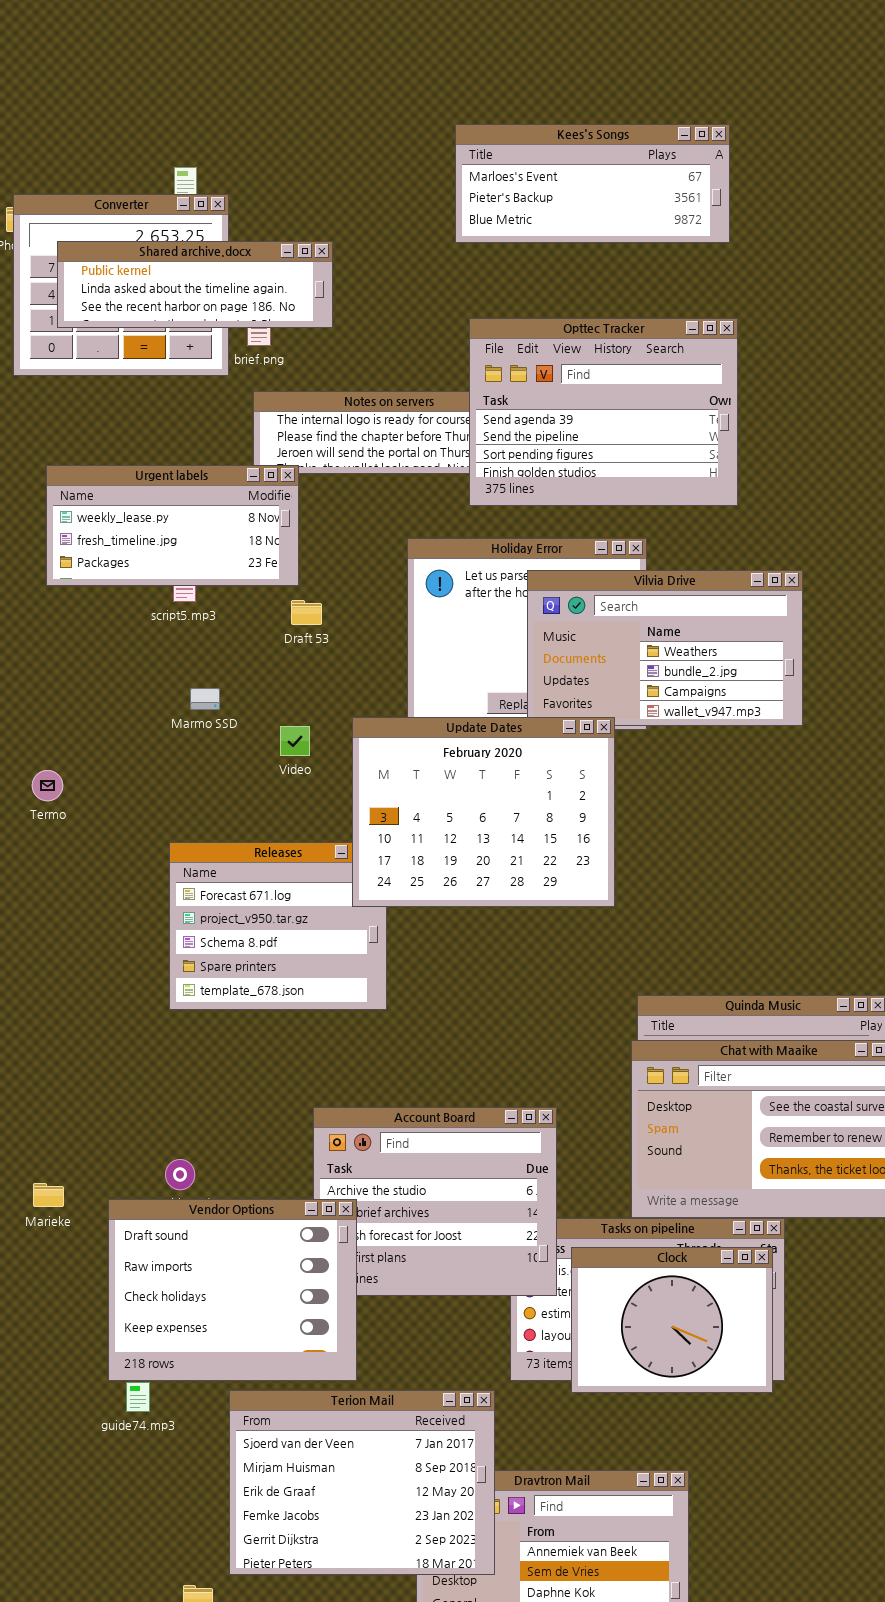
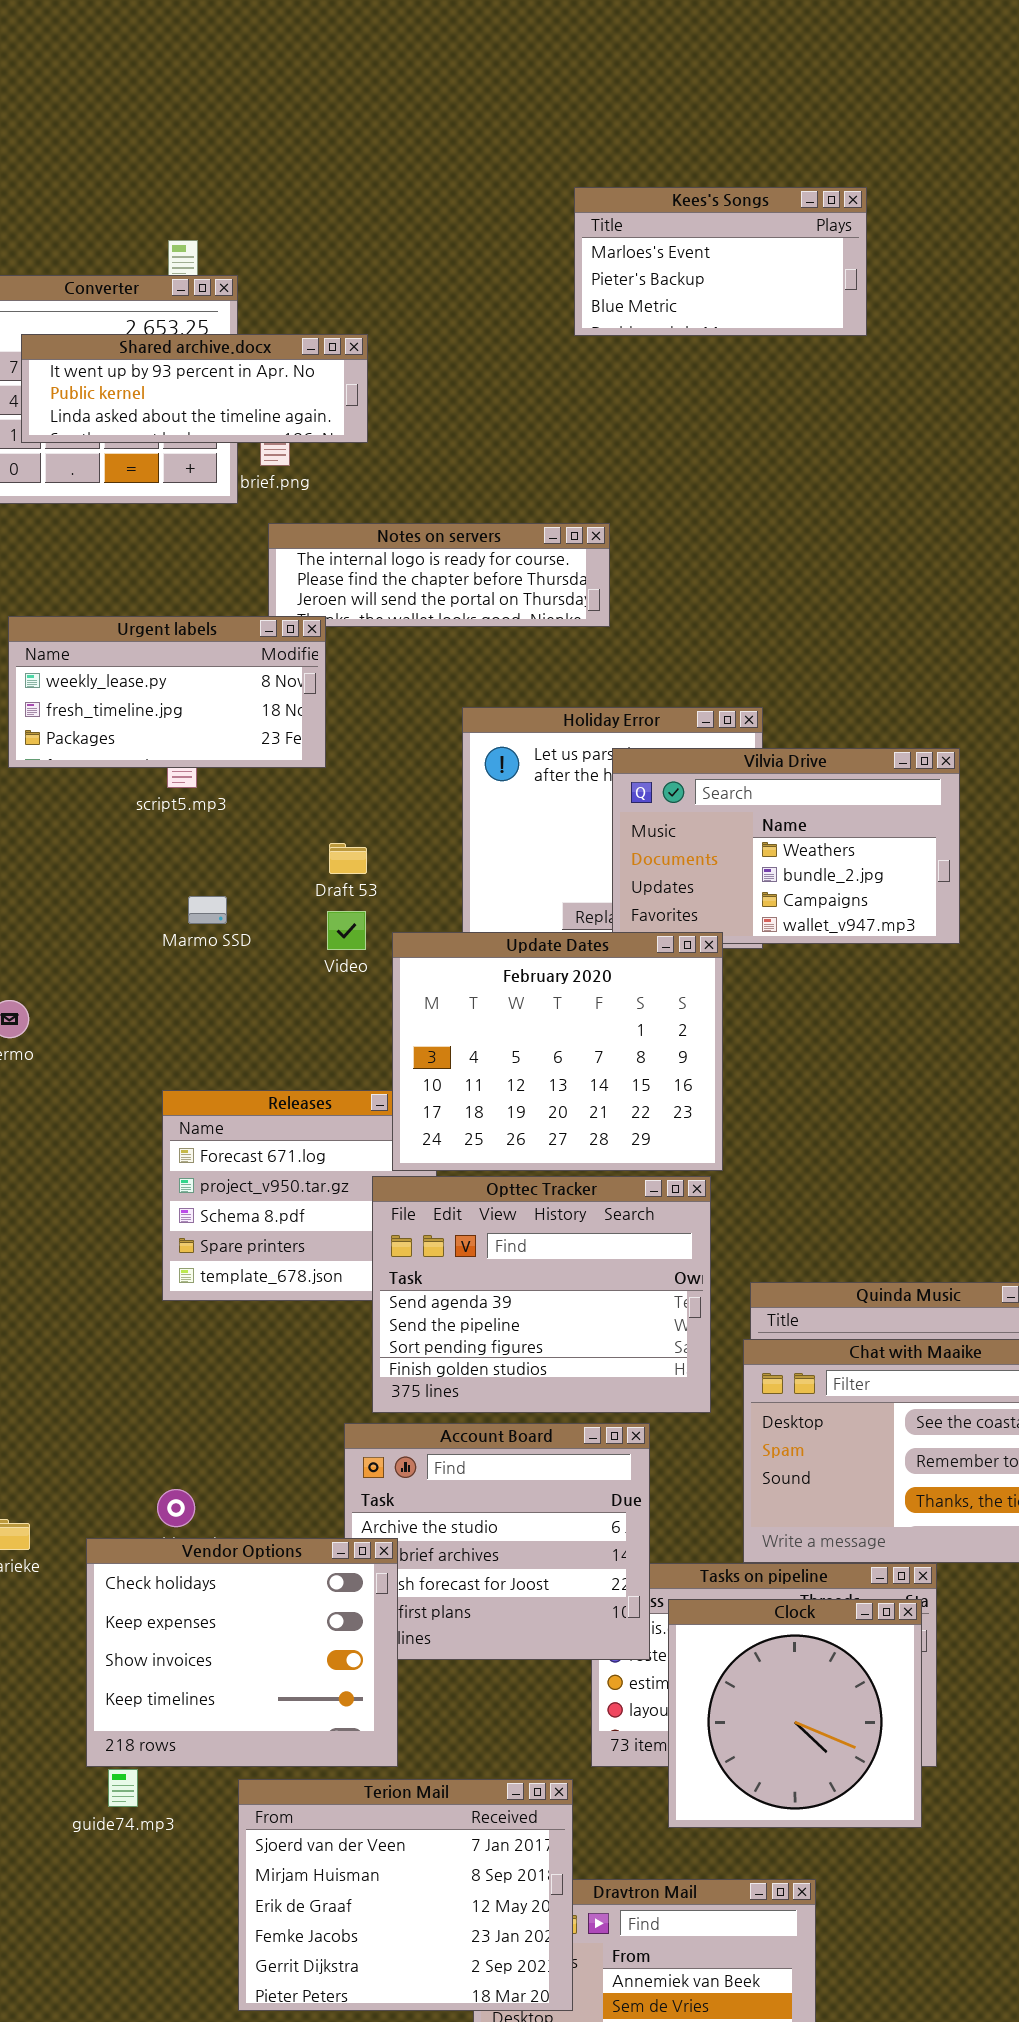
Kees's Songs: [455,124,730,243] -> [574,187,867,336], resized
Shared archive.docx: [57,241,333,328] -> [21,334,368,443], scrolled up 1 row
Opttec Tracker: [469,318,738,506] -> [372,1176,711,1413], moved
Draft 53: [291,600,322,625] -> [329,843,367,874], moved
Video: [280,726,310,756] -> [327,911,366,950], moved
Vendor Options: [108,1199,357,1381] -> [86,1538,398,1767], scrolled down 2 rows
Clock: [571,1247,773,1393] -> [668,1599,922,1828], resized

